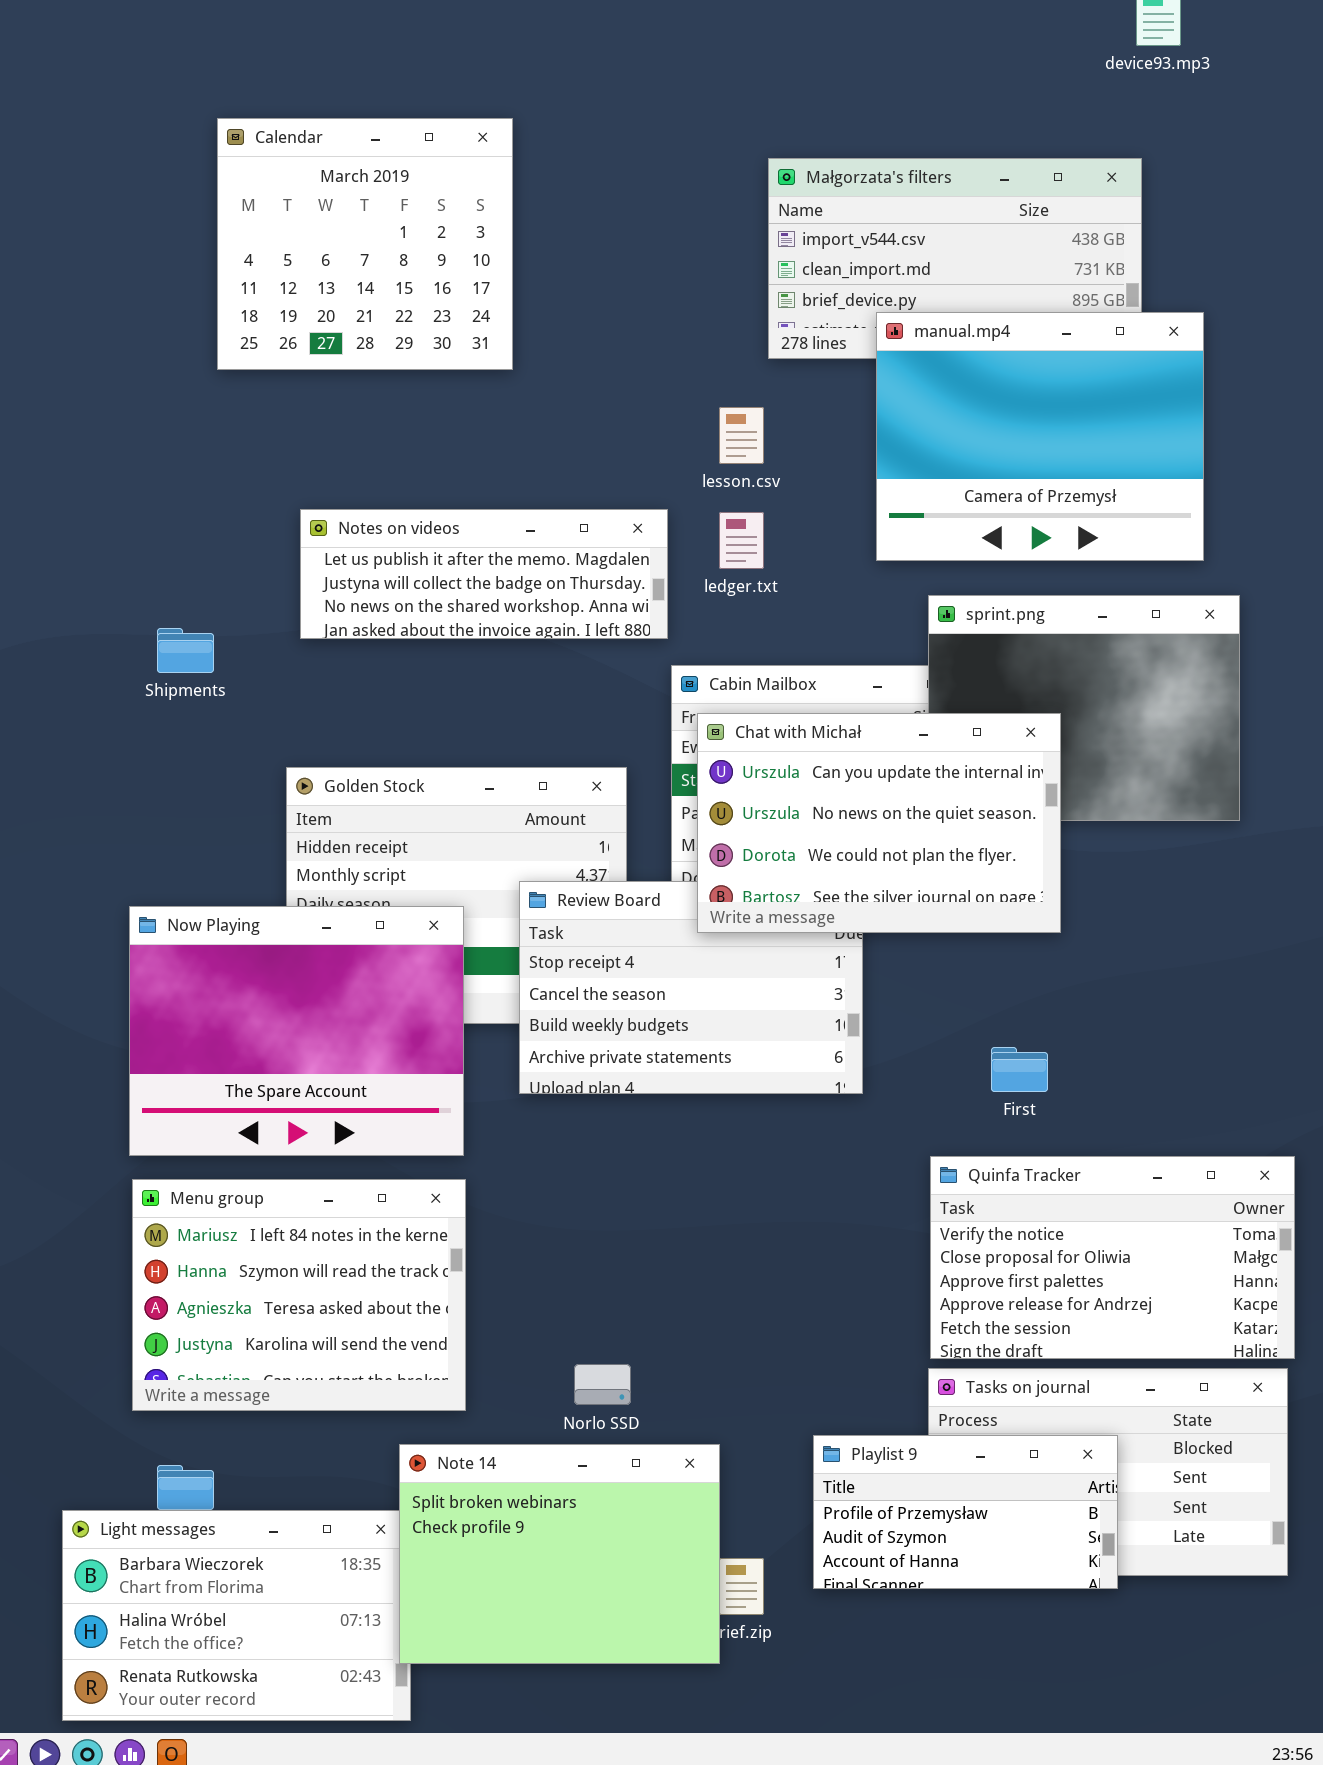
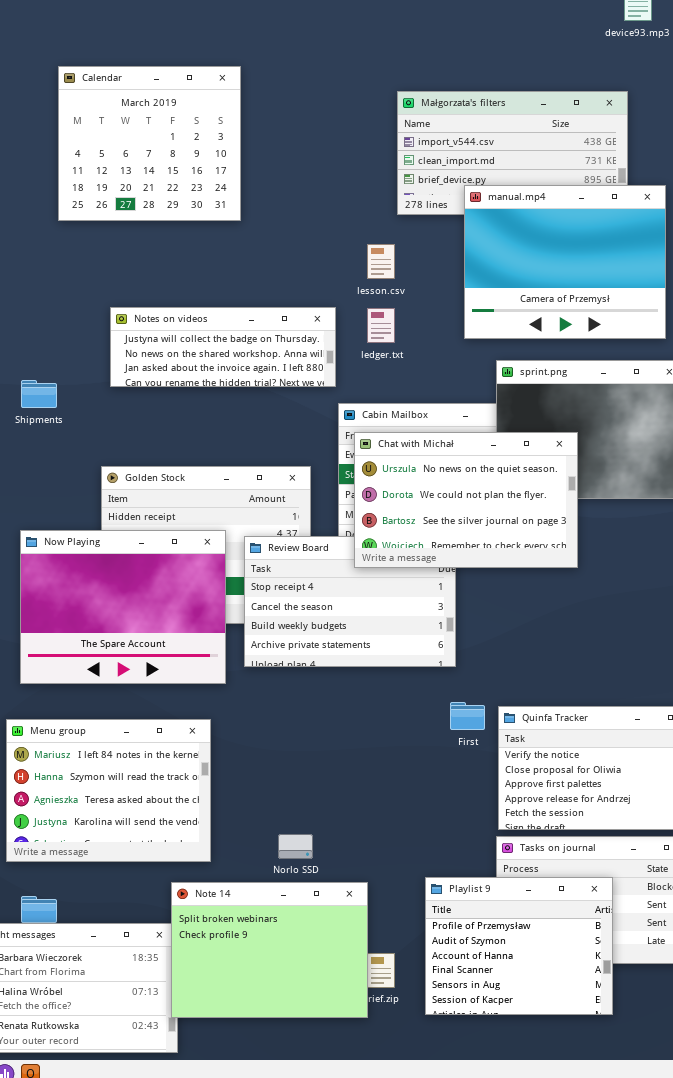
Notes on videos: [300,509,668,639] -> [110,307,336,387], scrolled down 1 row
Chat with Michał: [697,713,1061,933] -> [354,432,578,568], scrolled down 1 row
Now Playing: [129,906,464,1156] -> [20,530,226,684], moved
First: [991,1047,1048,1092] -> [450,702,485,730], moved
Playlist 9: [813,1435,1118,1589] -> [425,877,613,1015], resized

